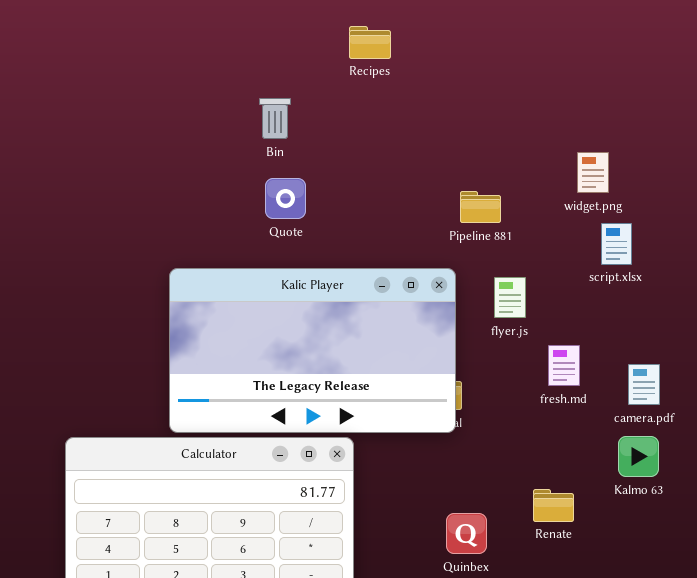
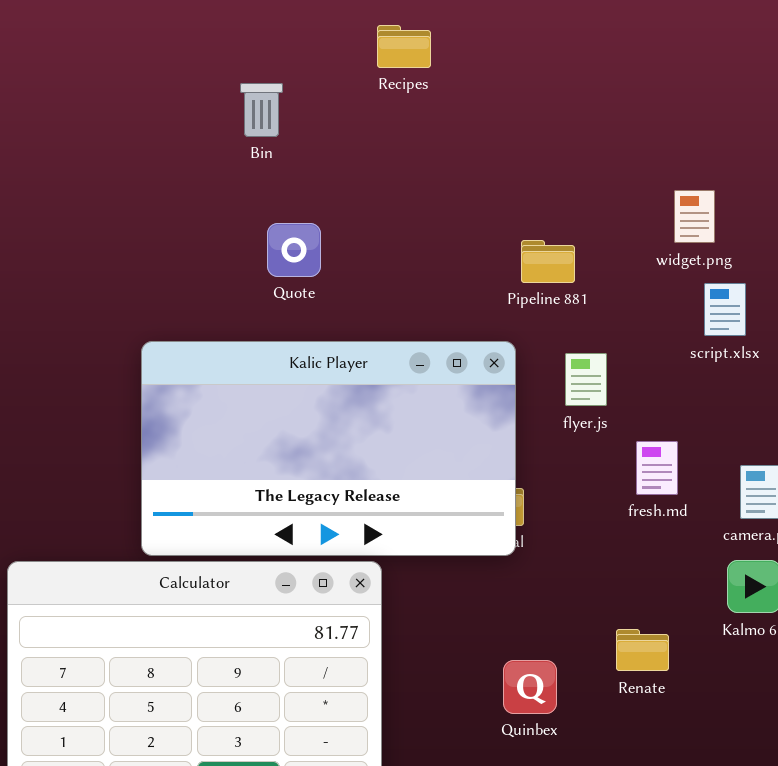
Bin: [259,98,291,139] -> [240,83,283,137], moved

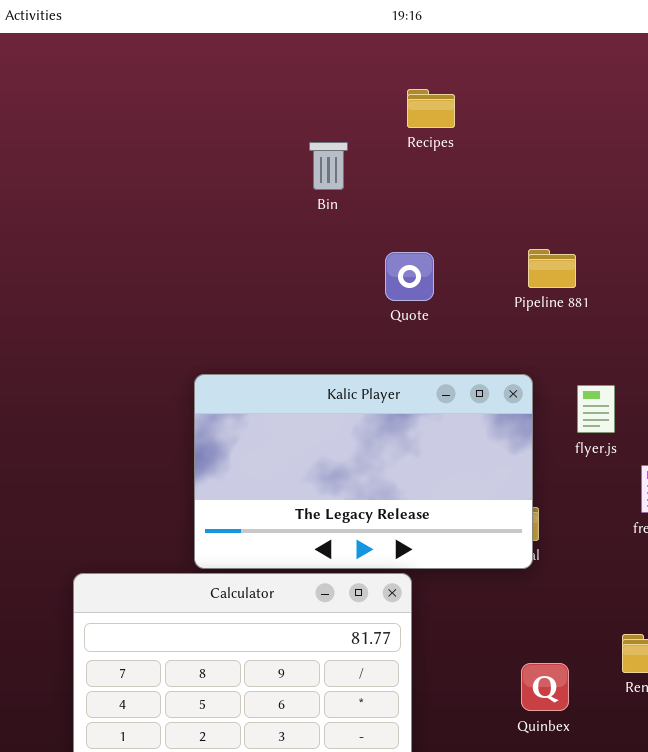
Bin: [240,83,283,137] -> [309,142,348,190], moved
Quote: [267,223,321,277] -> [385,252,434,301], moved
Pipeline 881: [521,240,575,283] -> [528,249,576,288], moved

